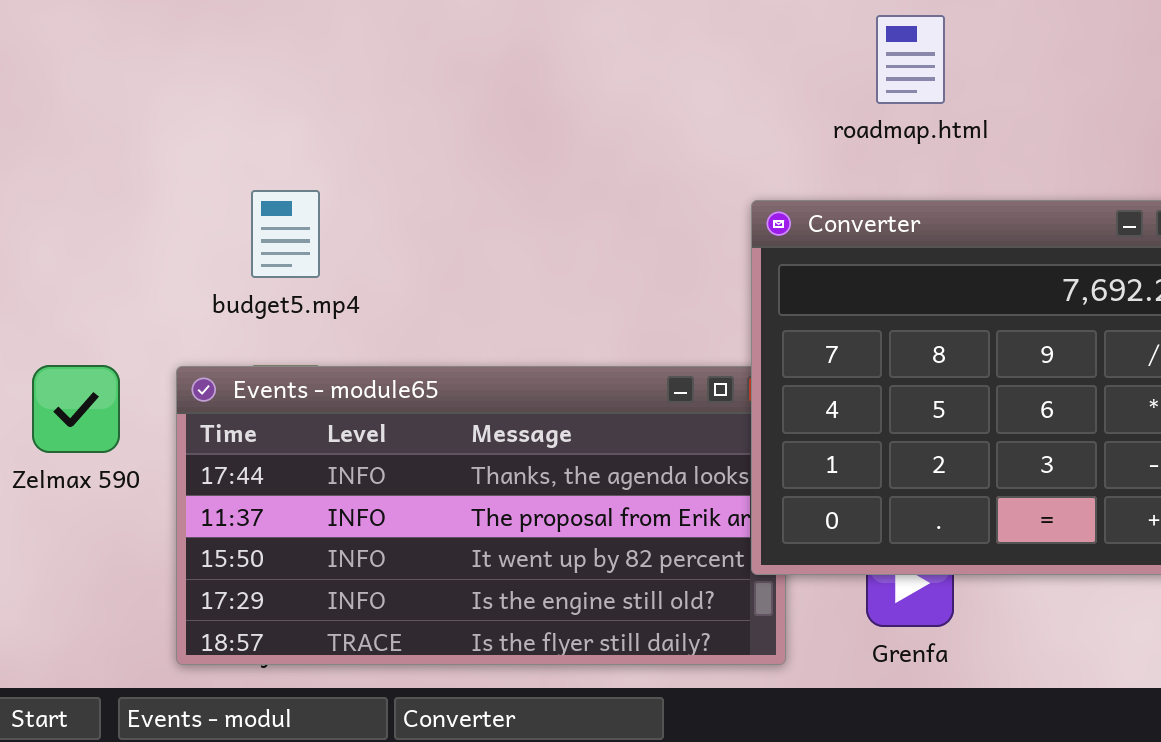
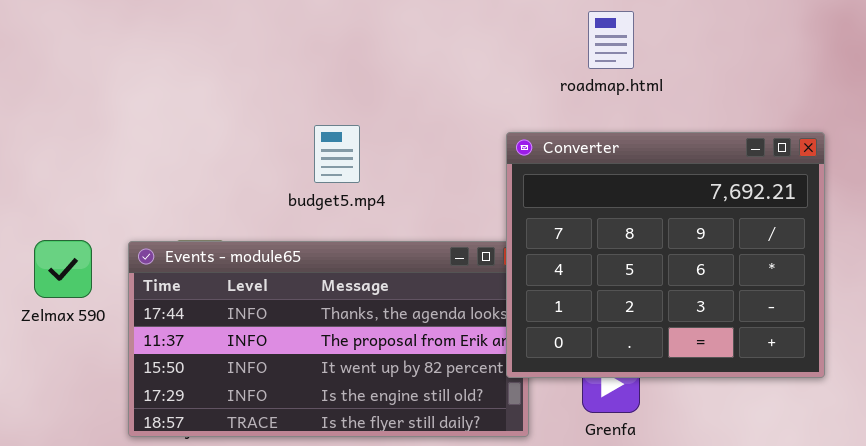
budget5.mp4: [251,190,320,278] -> [314,125,360,183], moved

